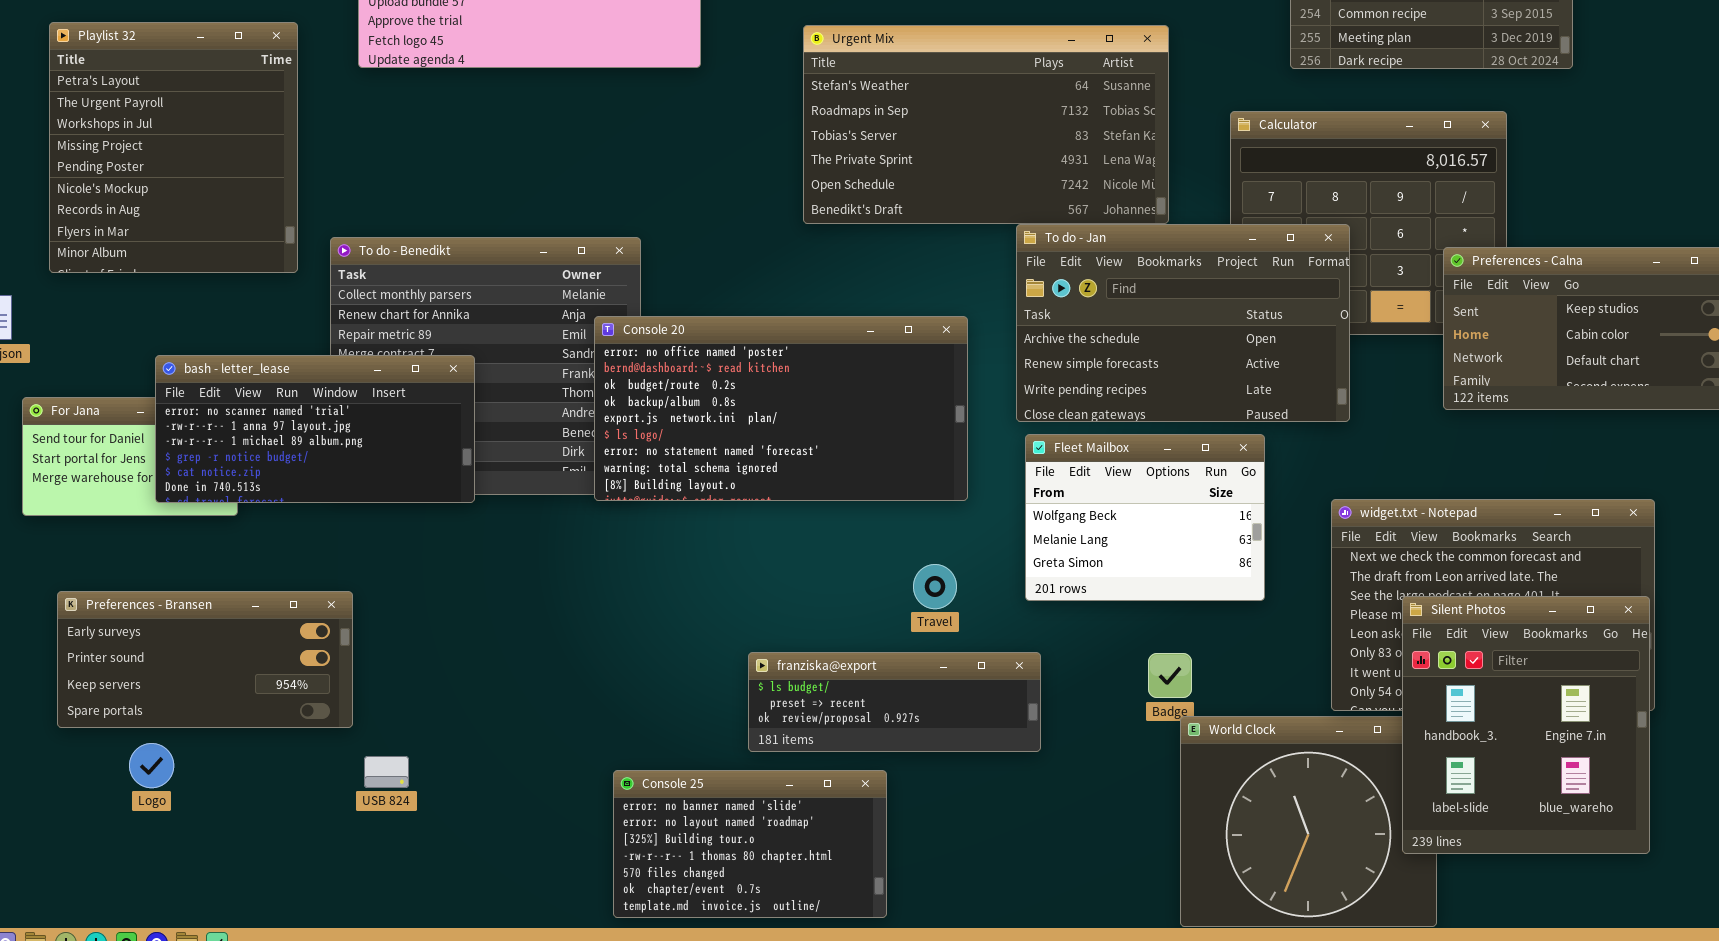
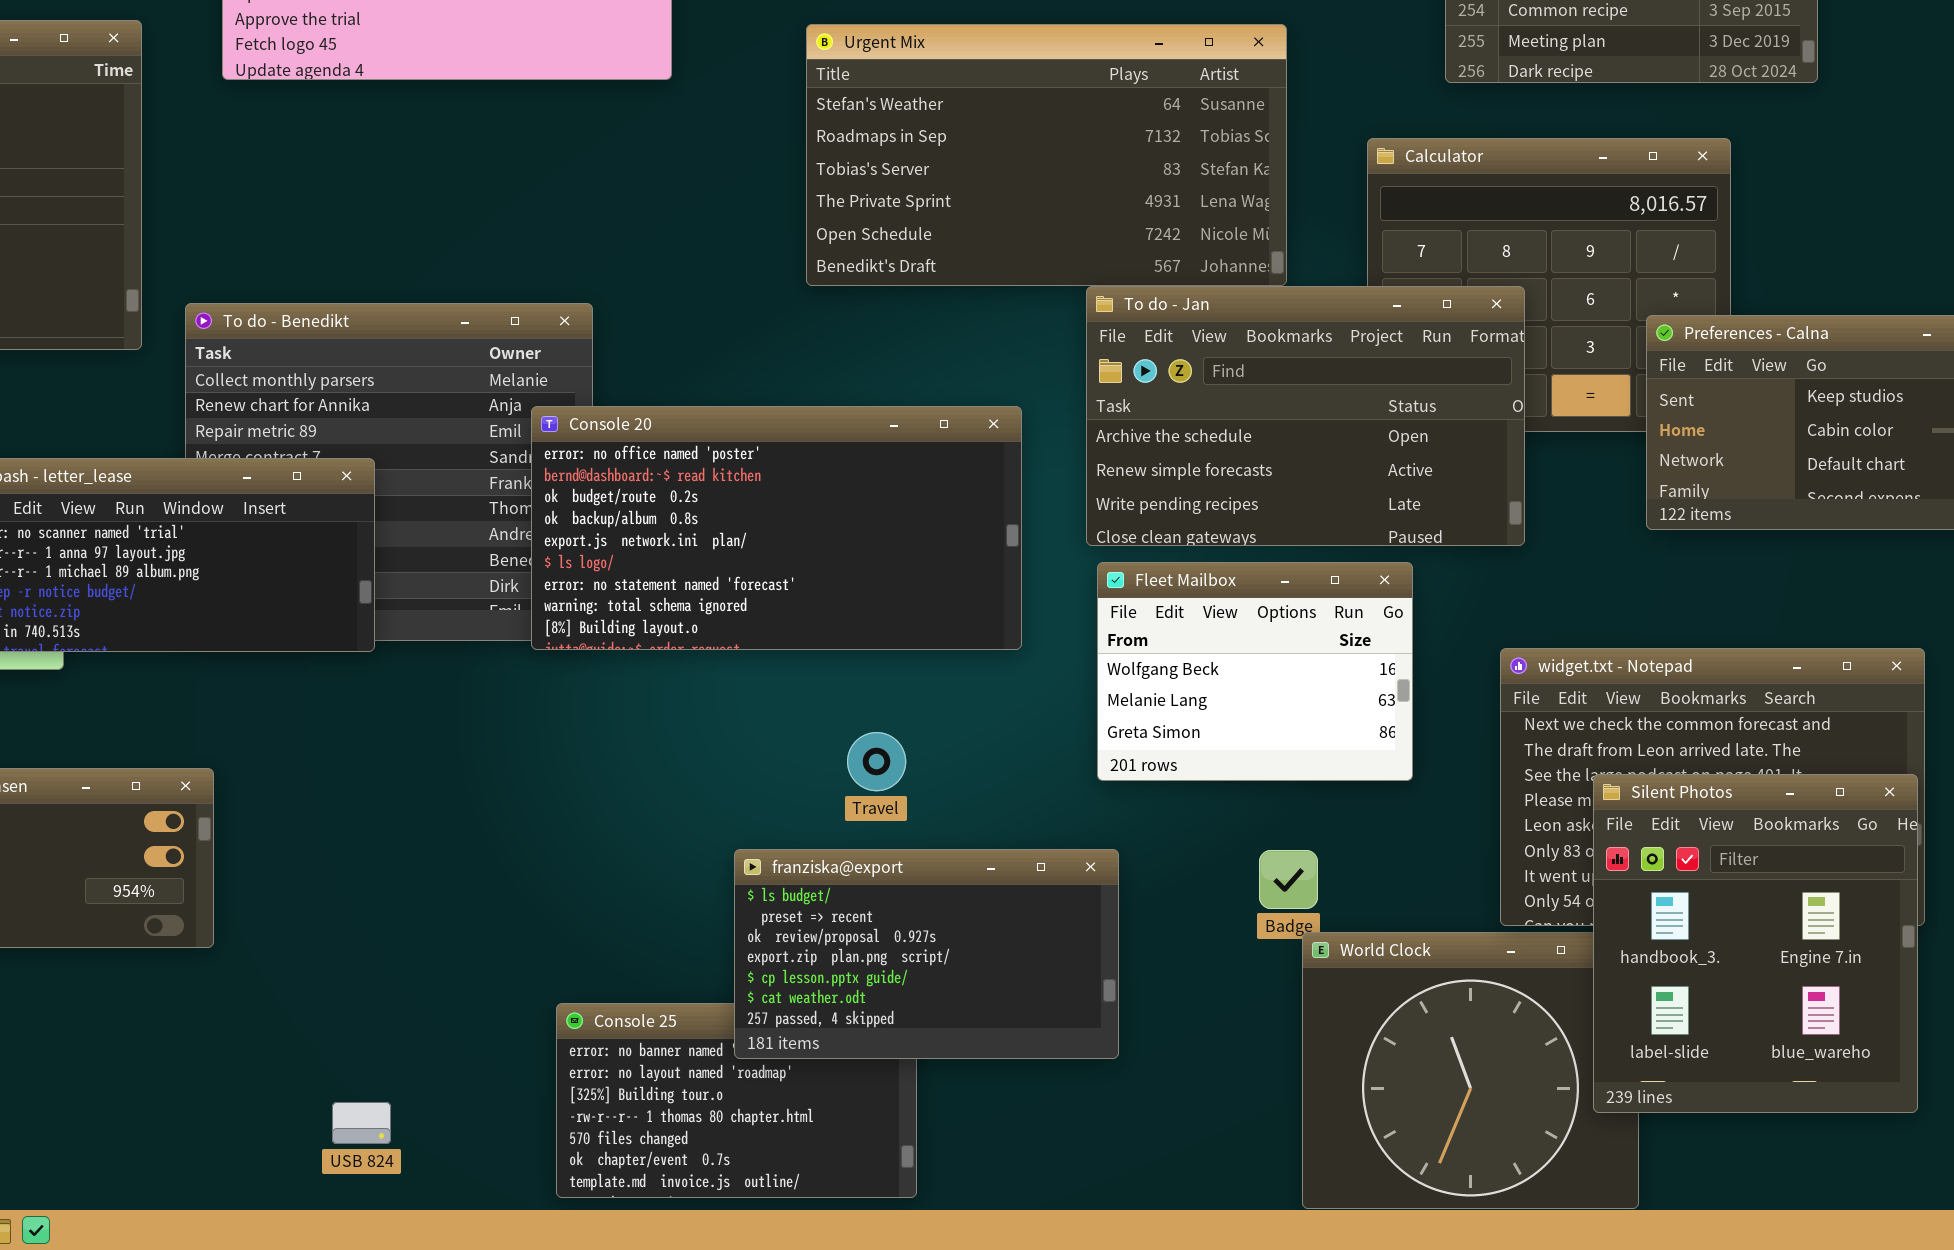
Travel: [913,564,957,609] -> [847,732,906,791], moved
franziska@export: [748,652,1041,752] -> [734,849,1119,1059], resized
USB 824: [364,756,409,788] -> [332,1102,391,1144], moved

